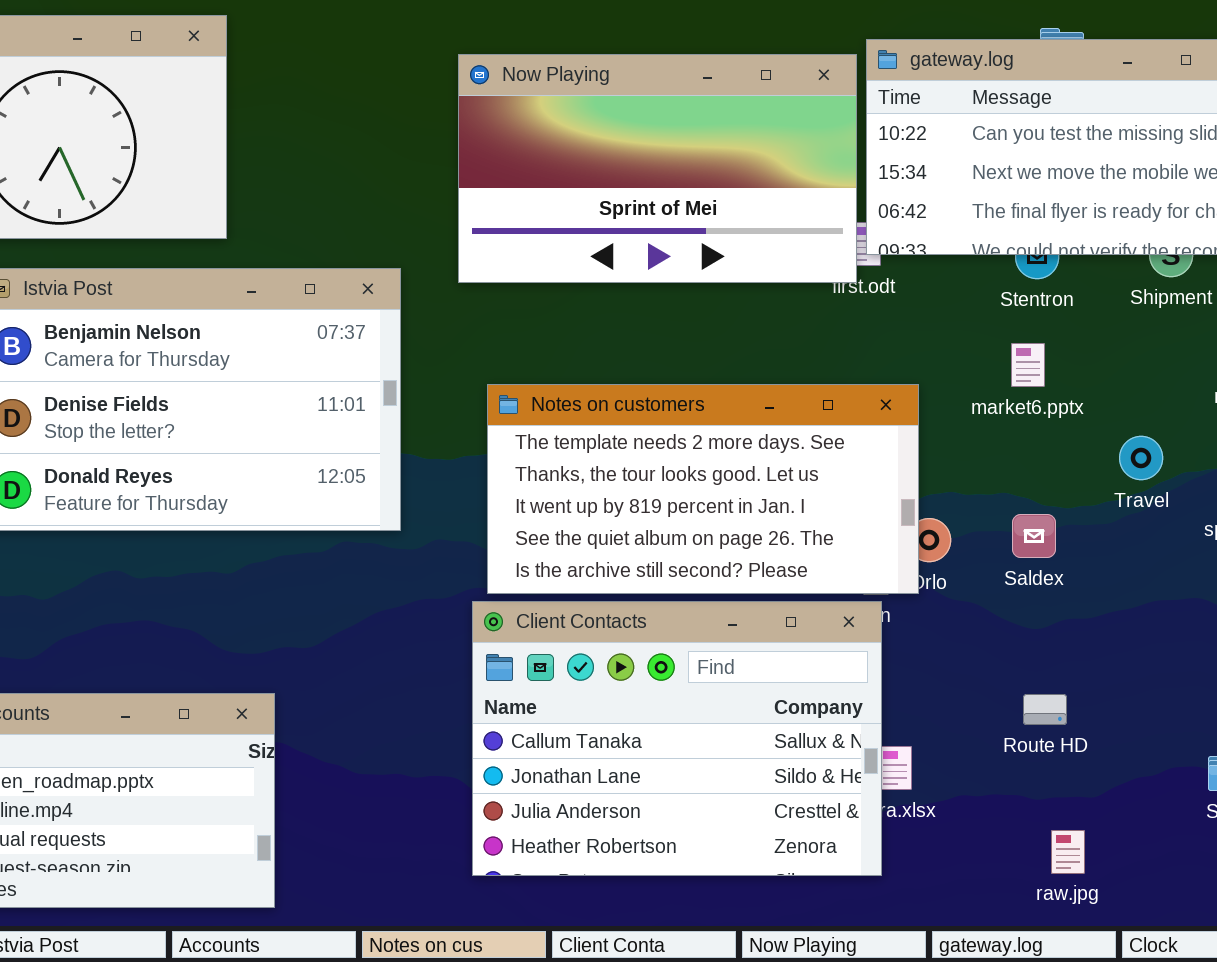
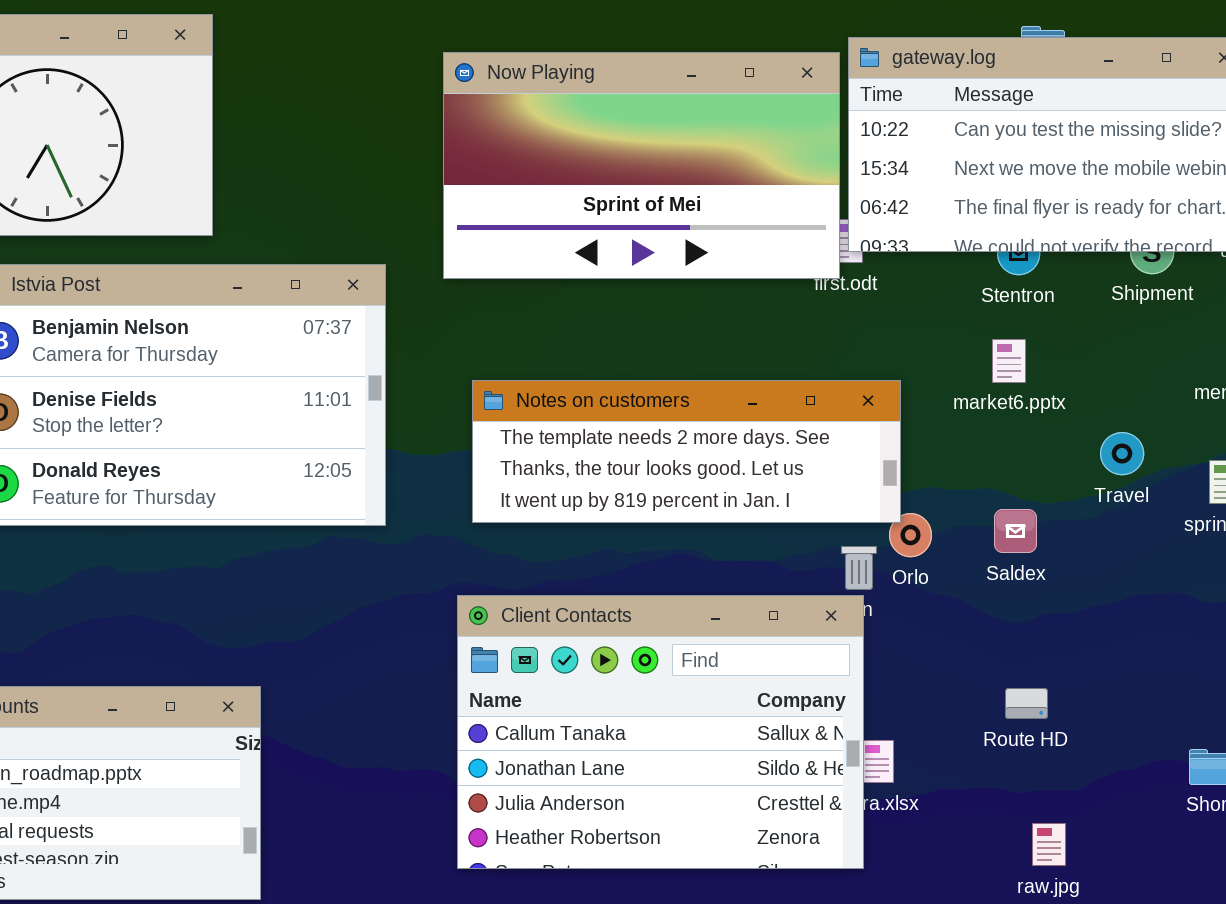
Notes on customers: [487,384,919,594] -> [472,380,901,523], resized

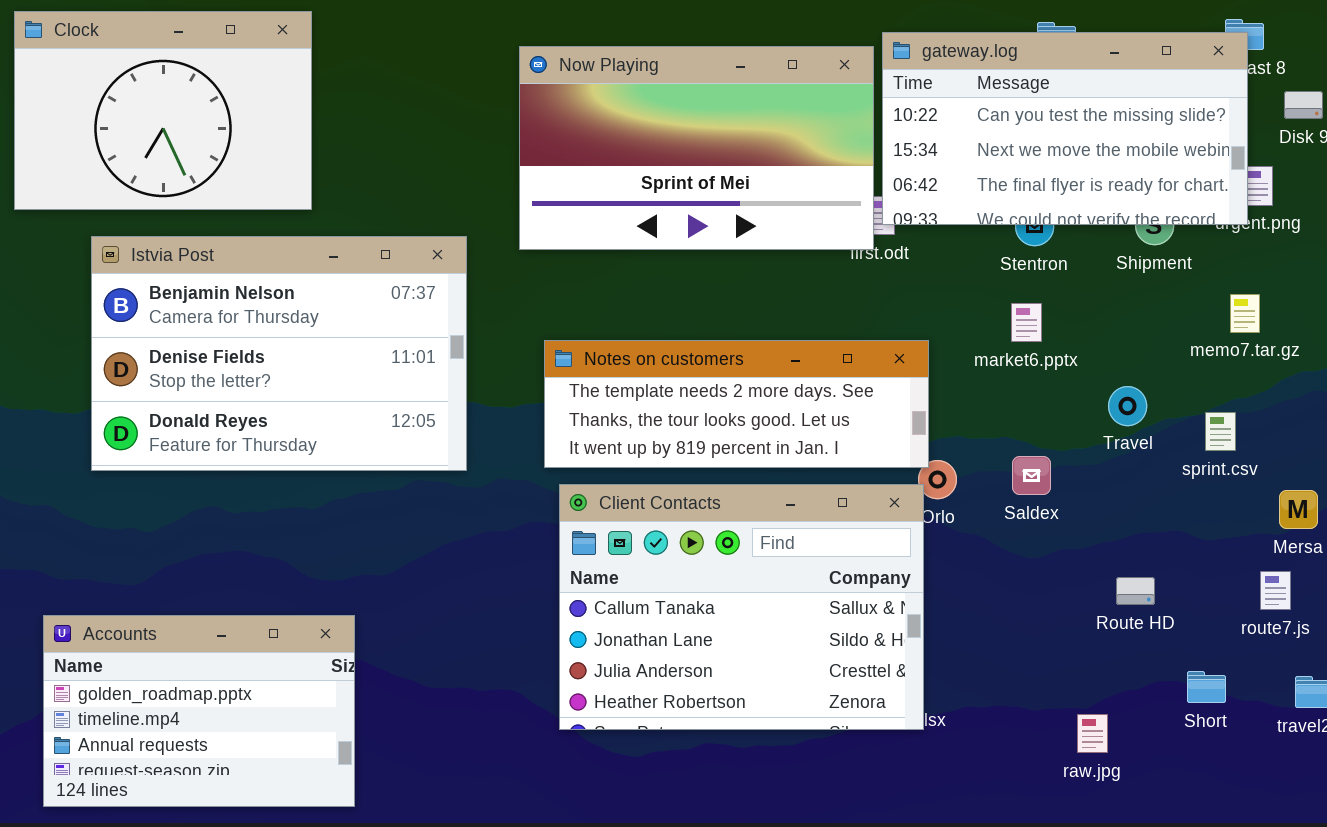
Client Contacts: [457,595,864,869] -> [559,484,924,730], moved
Route HD: [1005,688,1048,719] -> [1116,577,1155,605], moved
raw.jpg: [1032,823,1066,866] -> [1077,714,1108,753], moved

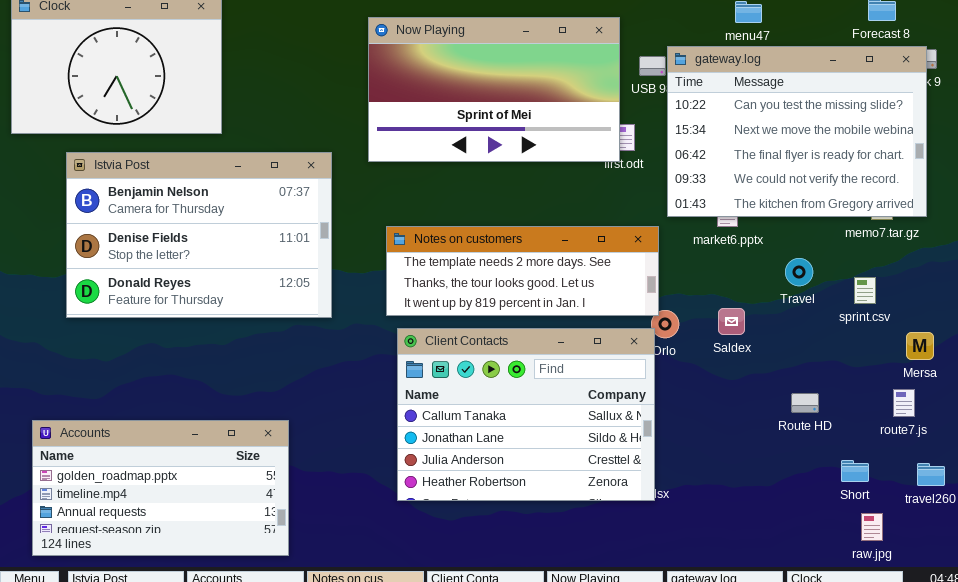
gateway.log: [882,32,1248,225] -> [667,46,927,217], moved, resized
Accounts: [43,615,355,807] -> [32,420,289,556], resized
raw.jpg: [1077,714,1108,753] -> [861,513,883,541], moved

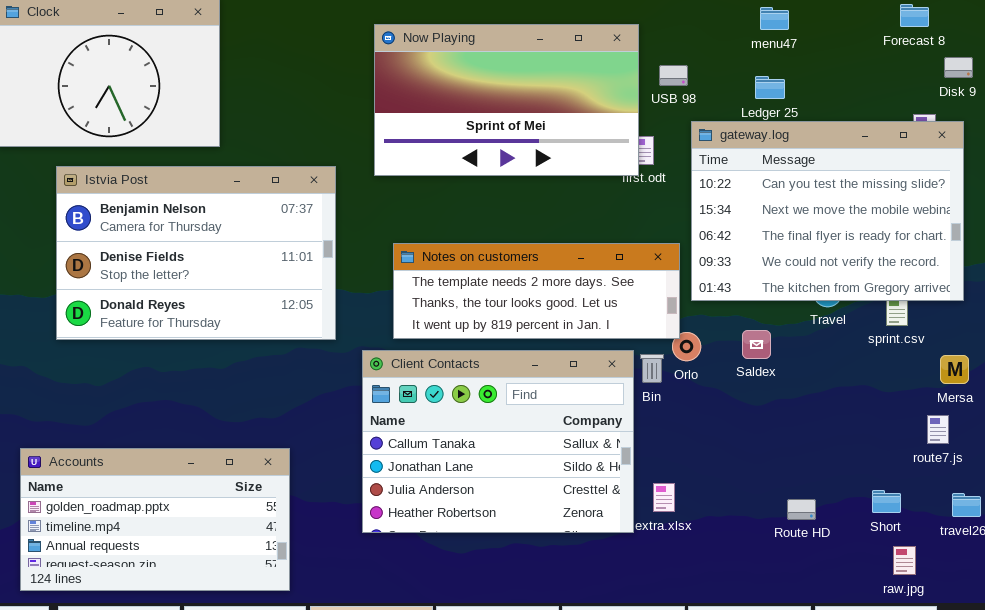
gateway.log: [667,46,927,217] -> [691,121,964,301], moved
Client Contacts: [397,328,655,501] -> [362,350,634,533], moved
Route HD: [791,393,819,413] -> [787,499,816,520], moved

